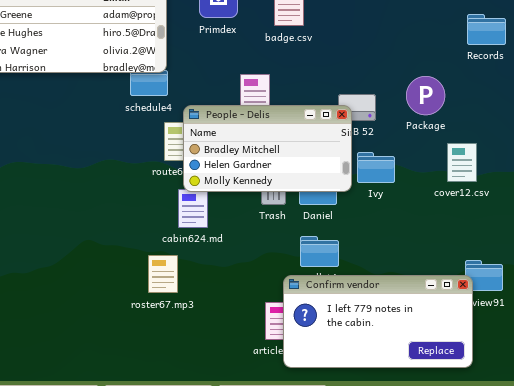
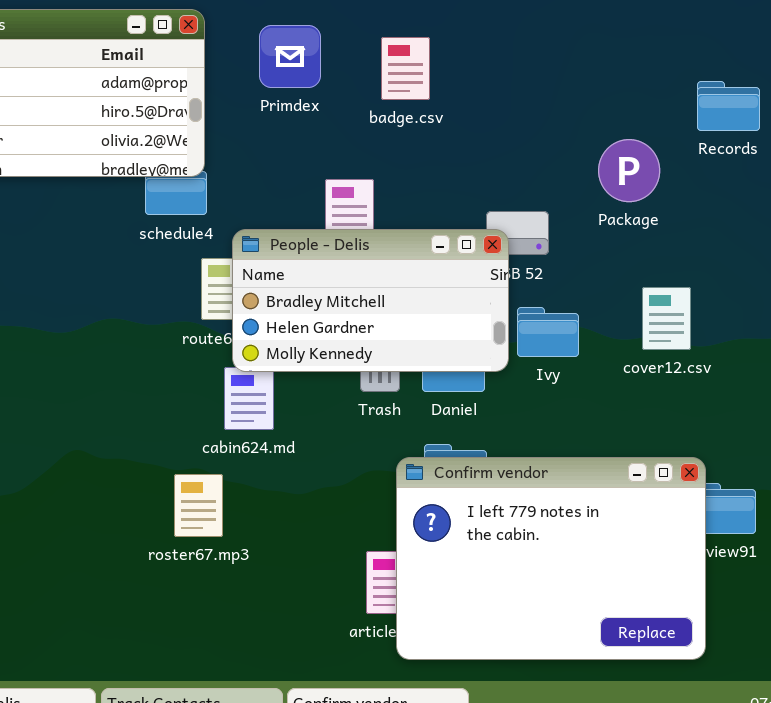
Package: [406,76,445,115] -> [598,139,660,202], moved
cover12.csv: [447,143,477,182] -> [642,287,691,350], moved
Confirm vendor: [283,275,473,368] -> [396,457,706,660], resized

